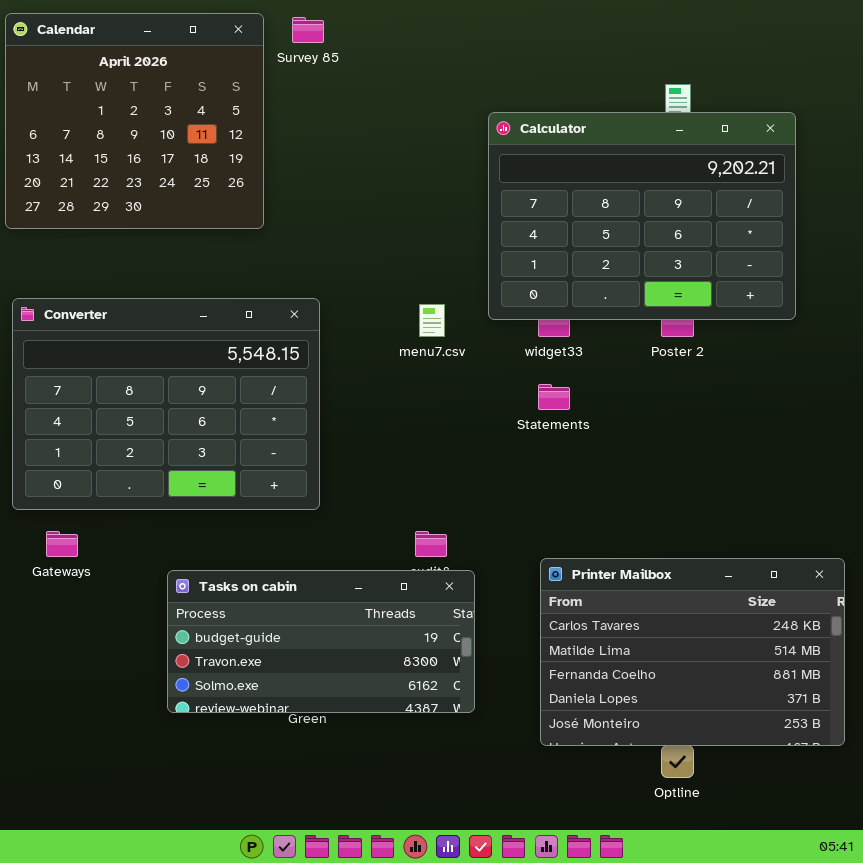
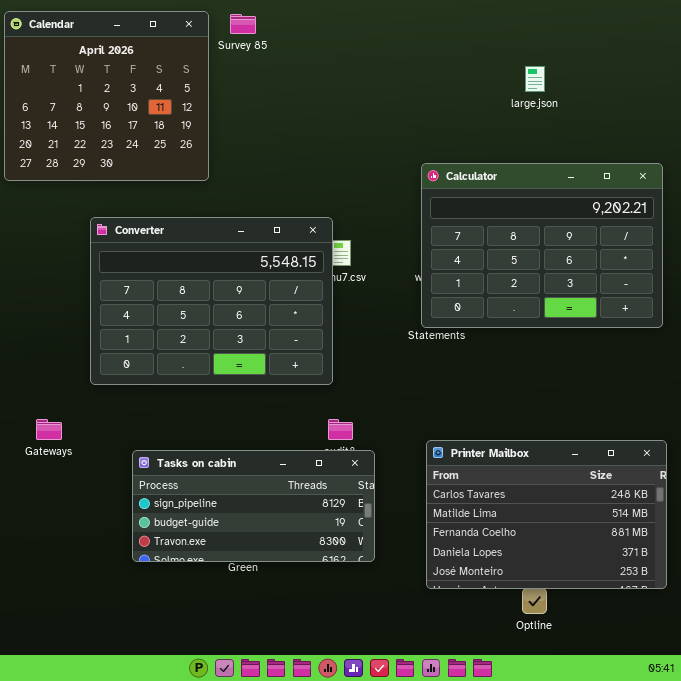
Calculator: [488,112,796,320] -> [421,163,663,328], moved
Converter: [12,298,320,510] -> [90,217,333,385], moved
Tasks on cabin: [167,570,475,713] -> [132,450,375,562], scrolled up 1 row

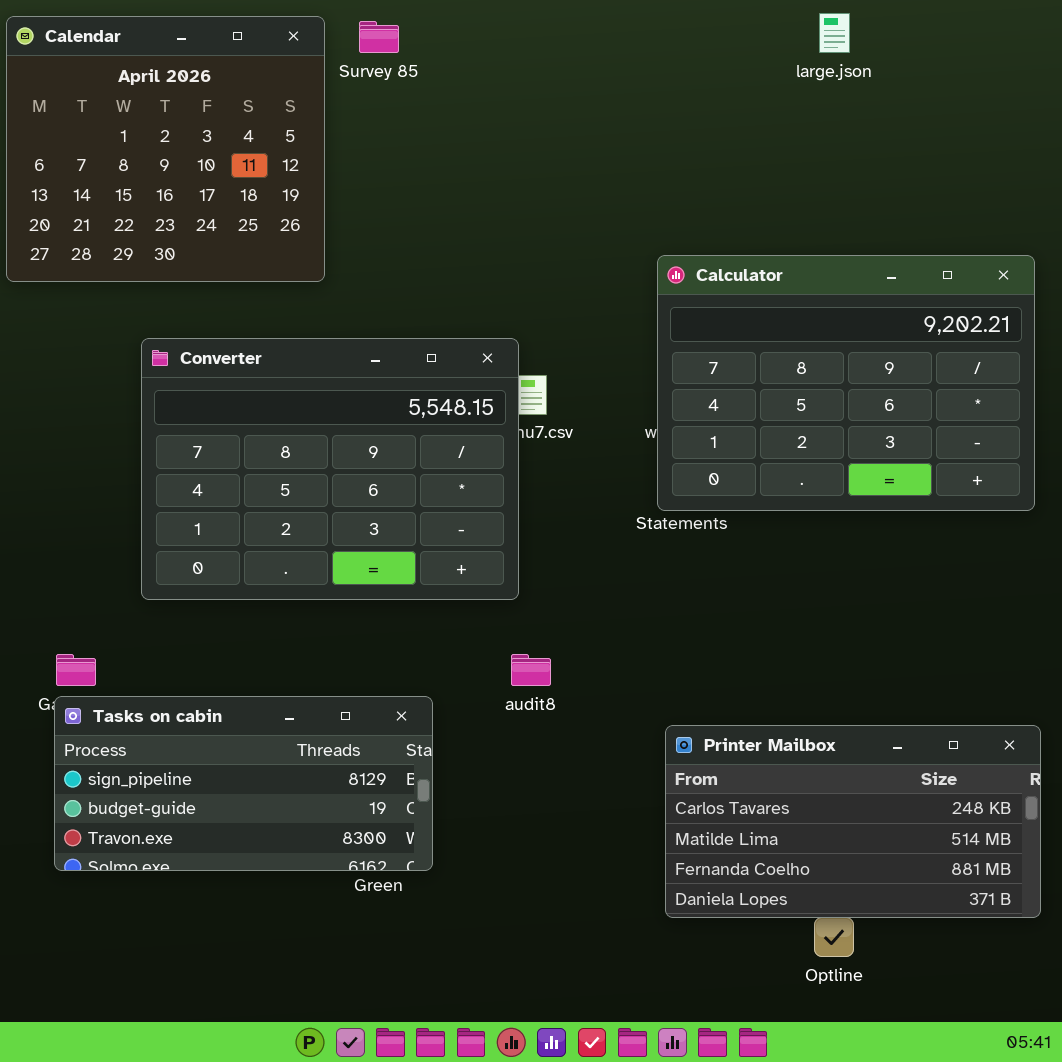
large.json: [525,66,545,92] -> [819,13,850,53], moved
Printer Mailbox: [426,440,667,589] -> [665,725,1041,918], resized
Tasks on cabin: [132,450,375,562] -> [54,696,433,871], moved

